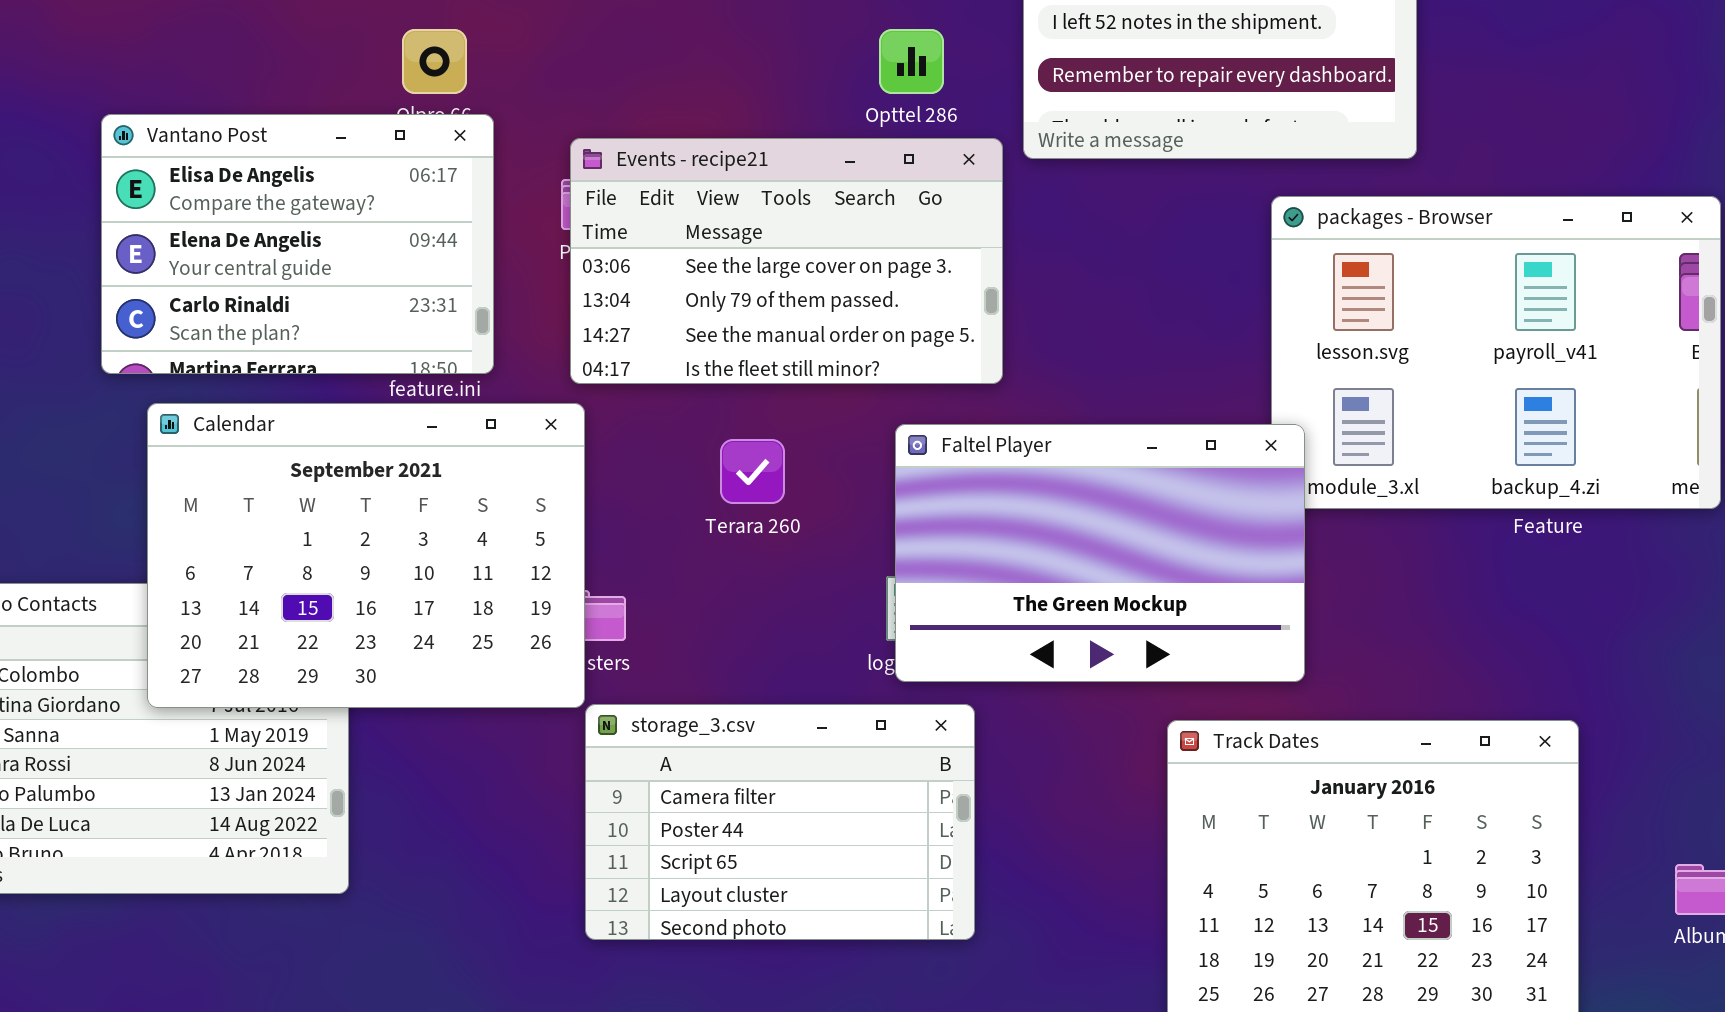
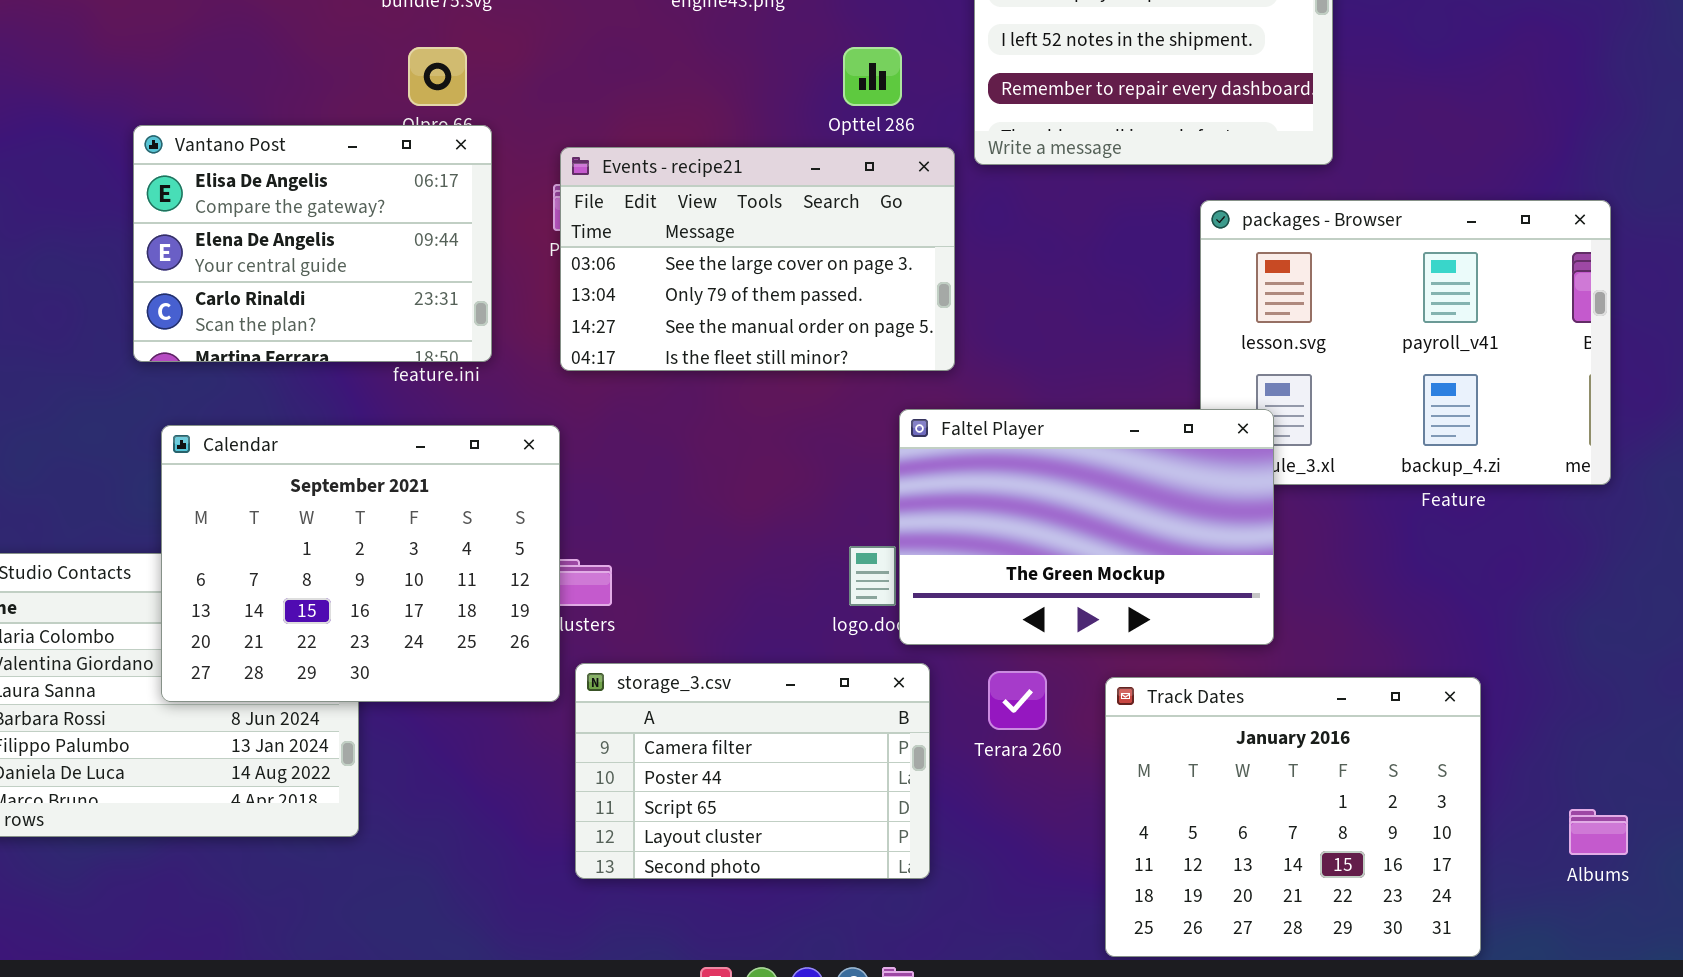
Calendar: [147,403,585,708] -> [161,425,560,702], moved
Faltel Player: [895,424,1305,682] -> [899,409,1274,645], moved
Terara 260: [720,439,785,504] -> [988,671,1047,730], moved

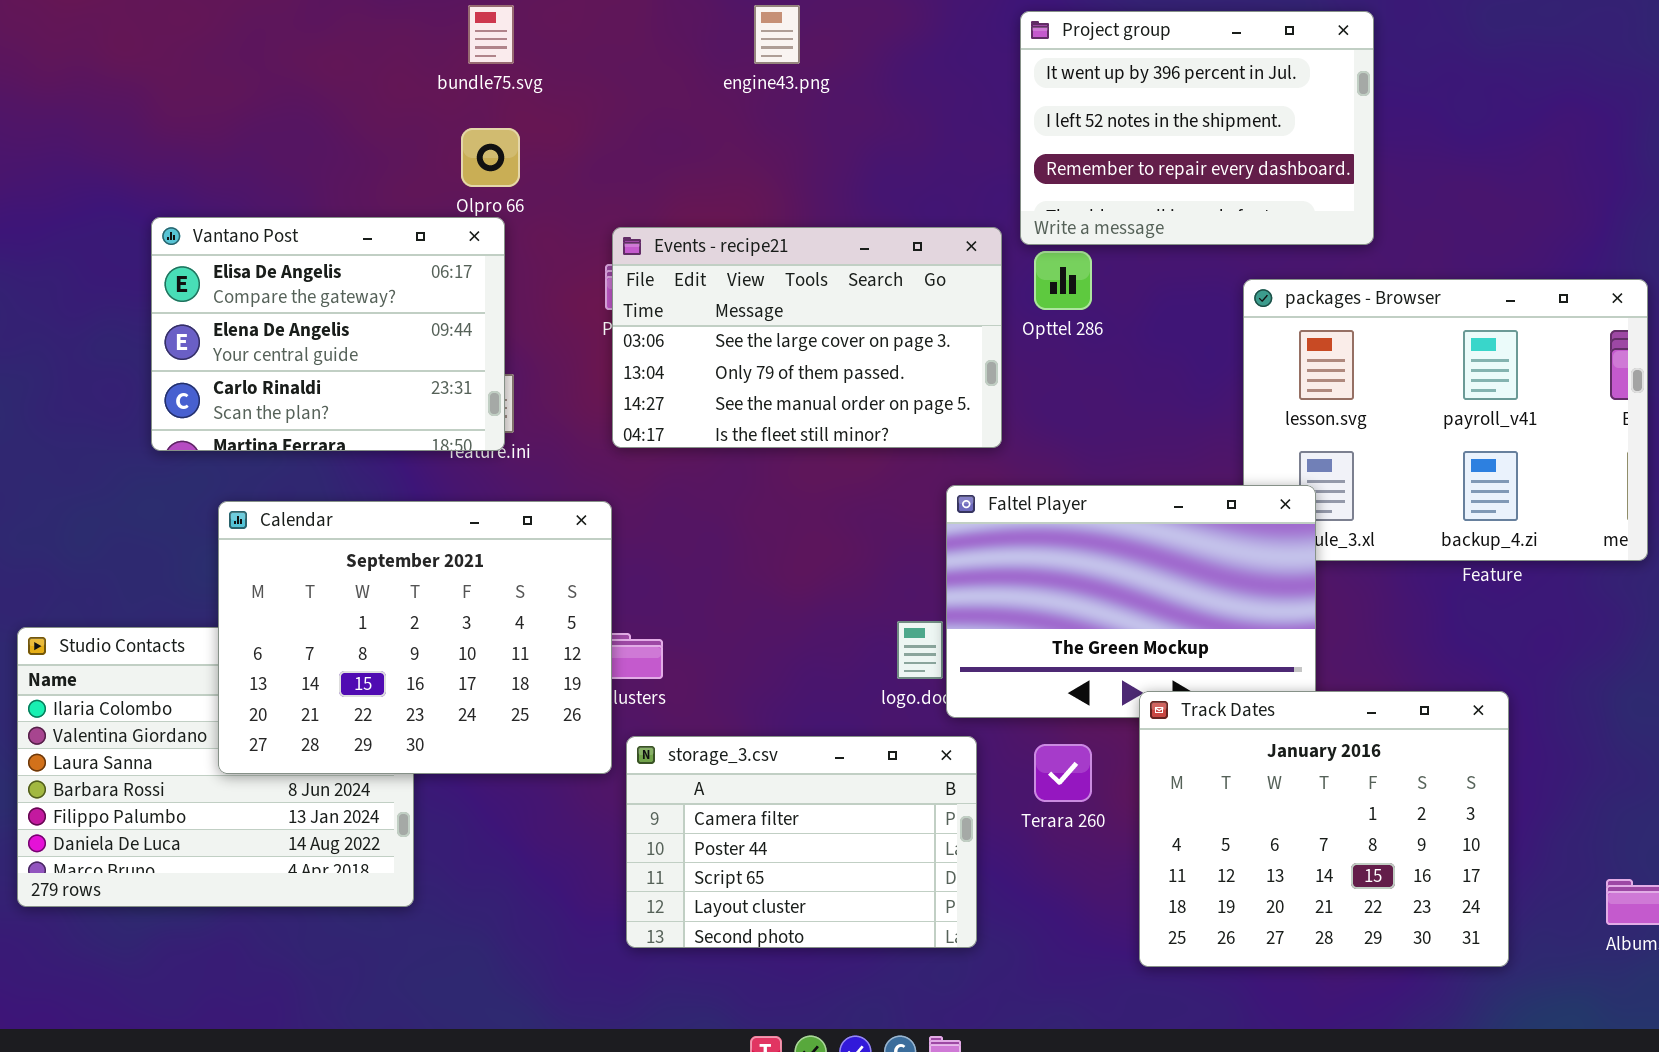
Opttel 286: [843,47,902,106] -> [1034,251,1092,310], moved
Vantano Post: [133,125,492,362] -> [151,217,505,451], moved
Track Dates: [1105,677,1481,957] -> [1139,691,1509,967], moved

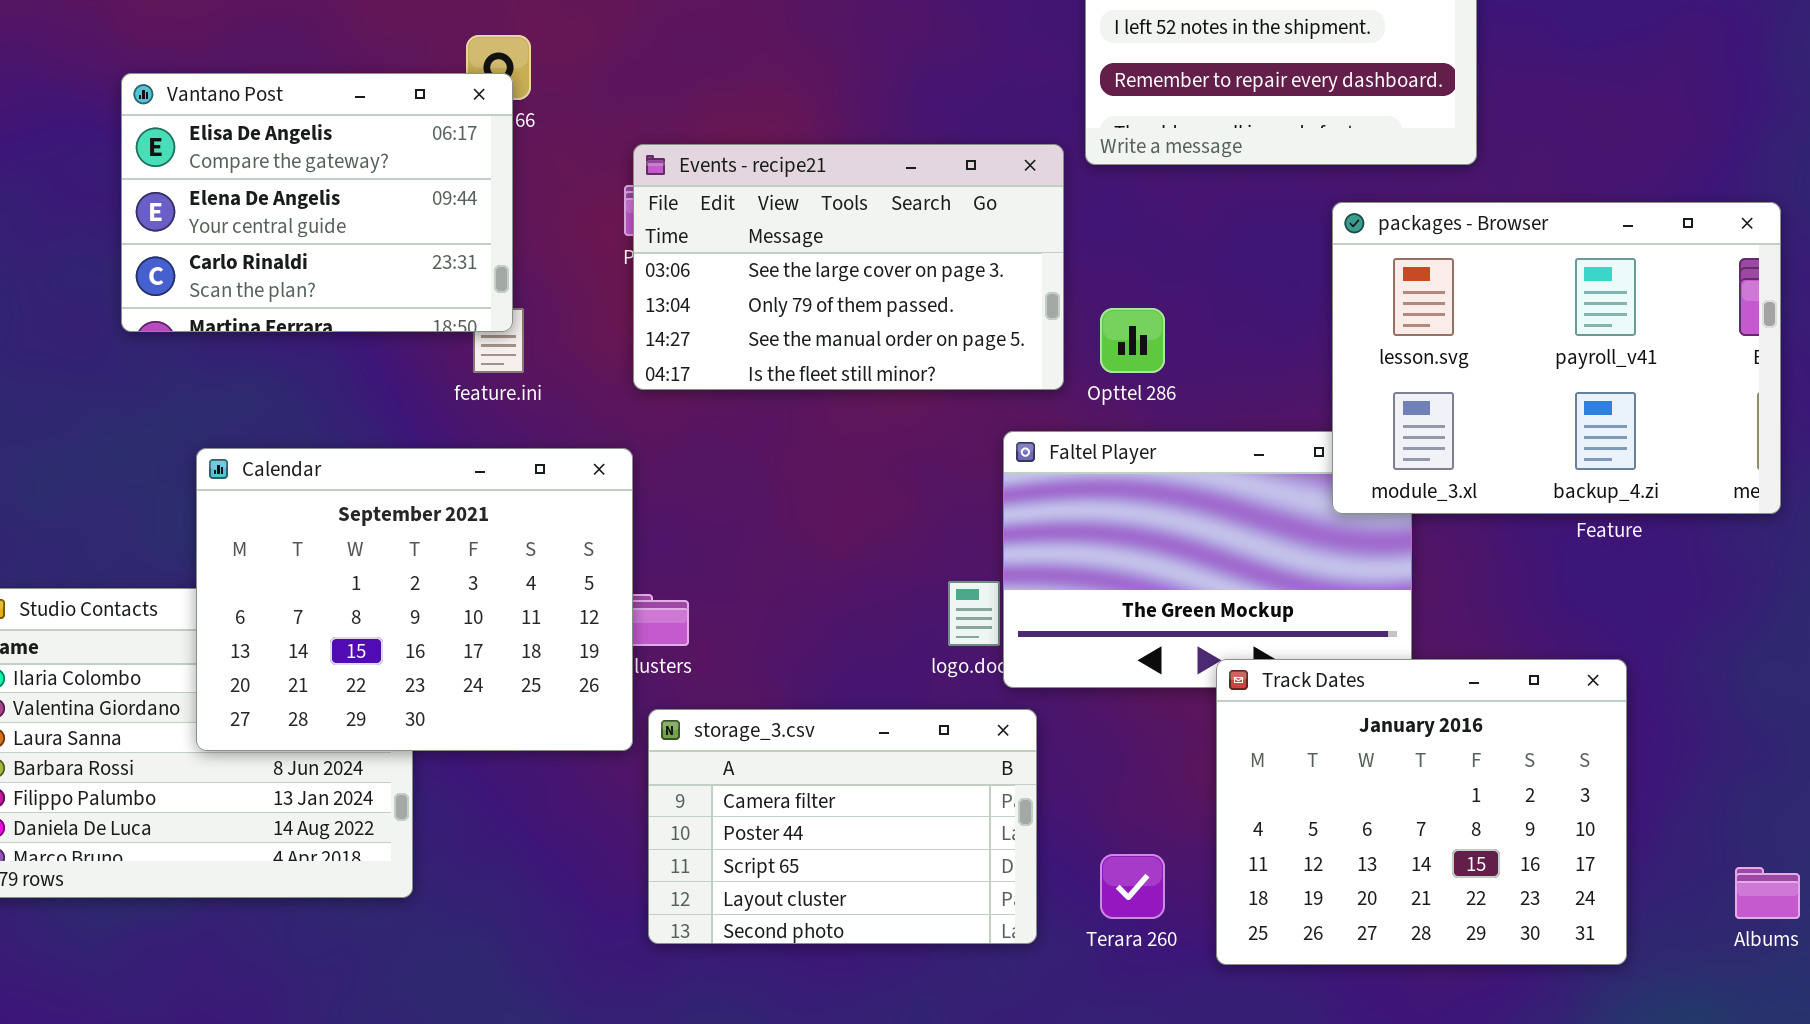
Vantano Post: [151,217,505,451] -> [121,73,513,332], moved
Opttel 286: [1034,251,1092,310] -> [1100,308,1165,373], moved
packages - Browser: [1243,279,1648,561] -> [1332,202,1781,514], raised
Terara 260: [1034,744,1092,802] -> [1100,854,1165,919], moved

